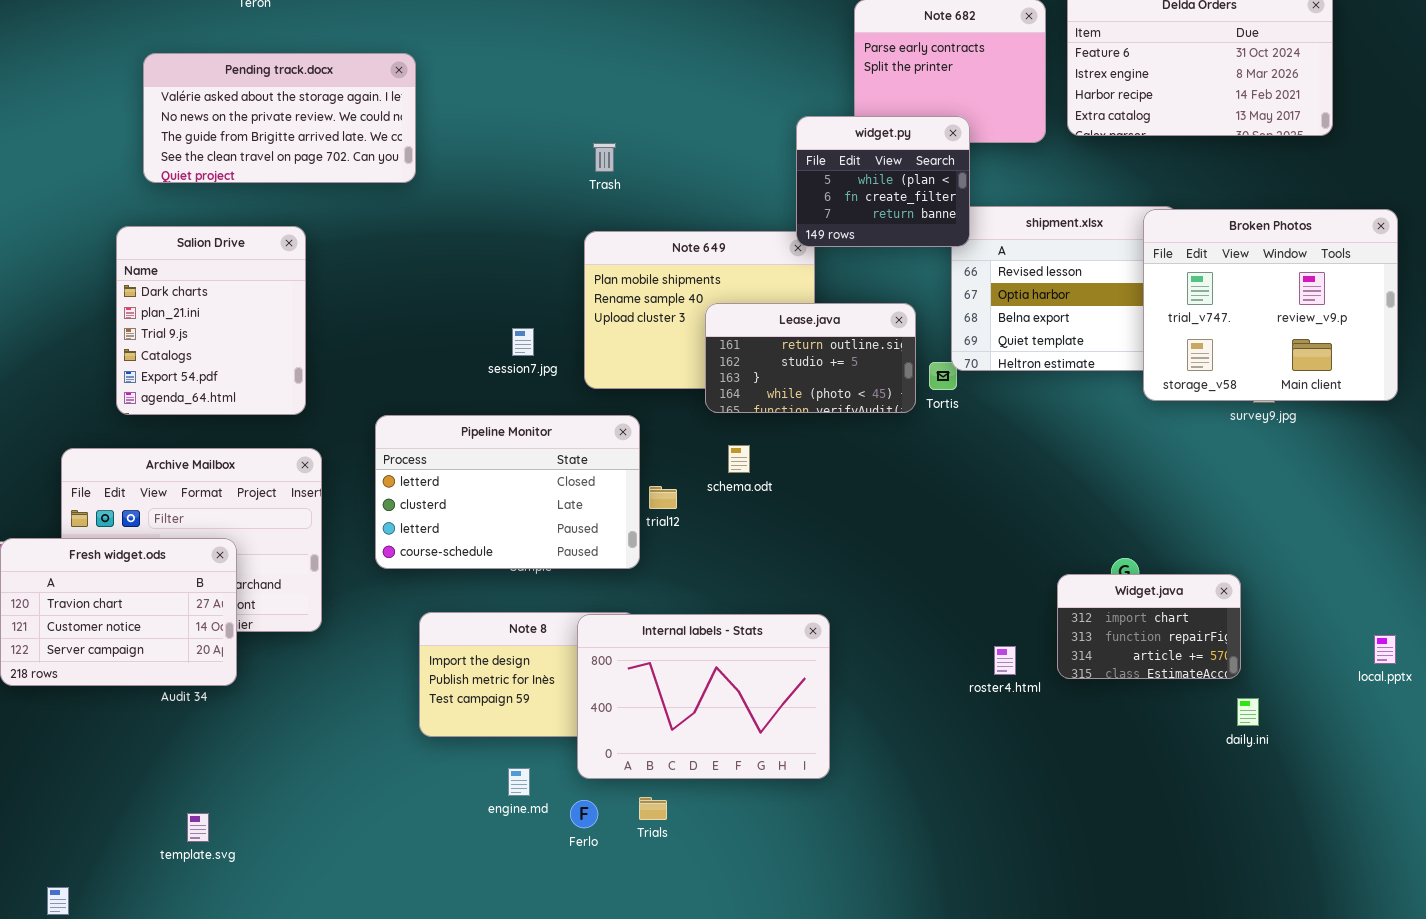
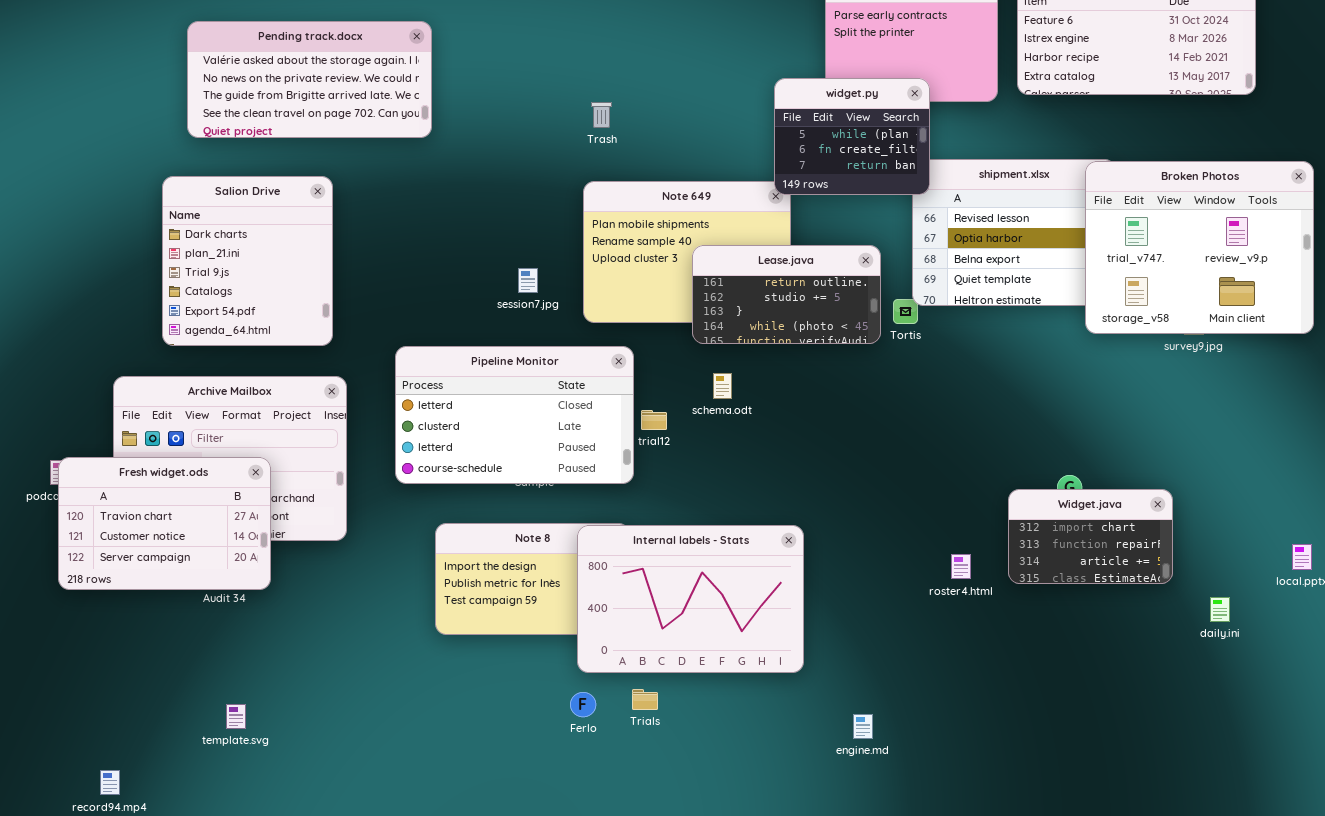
daily.ini: [1237,698,1259,726] -> [1210,597,1230,622], moved
engine.md: [508,768,530,796] -> [853,714,873,739], moved

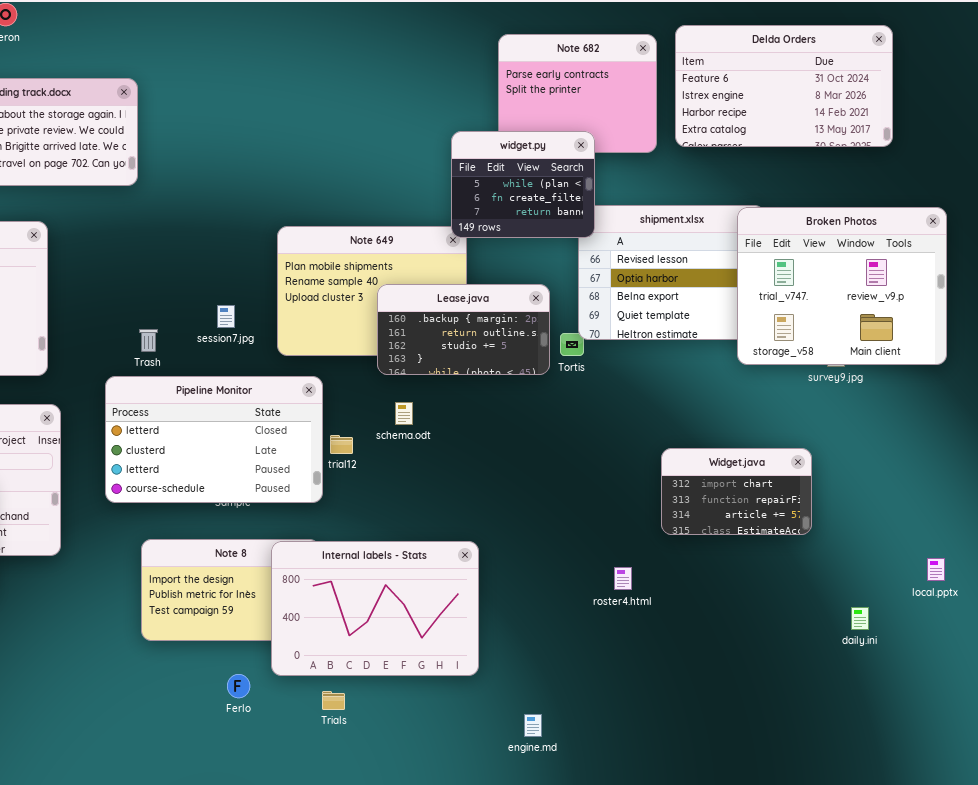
Trash: [591,102,612,128] -> [139,329,158,352], moved
Lease.java: [692,245,881,344] -> [377,284,550,375], scrolled up 1 row
Widget.java: [1008,489,1173,584] -> [661,448,812,535], moved
Ferlo: [570,692,596,717] -> [227,674,250,698], moved

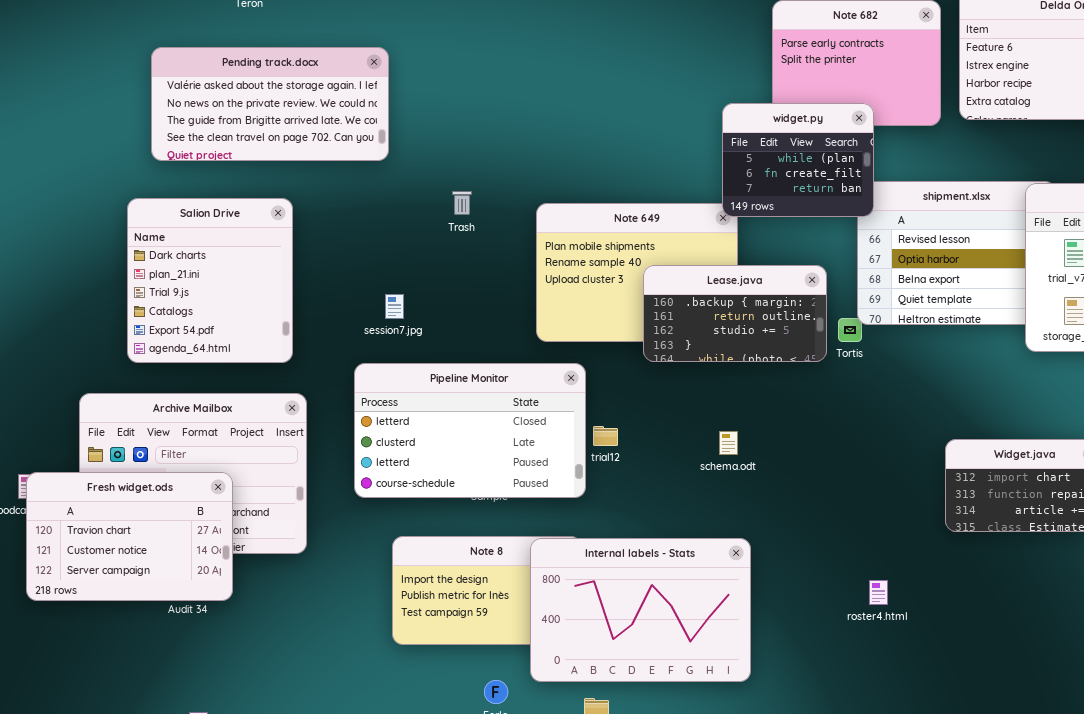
session7.jpg: [217,305,235,328] -> [385,294,404,319], moved
Trash: [139,329,158,352] -> [452,191,472,215], moved
schema.odt: [395,402,413,425] -> [719,431,738,455], moved
roster4.html: [614,567,632,590] -> [869,580,888,605], moved

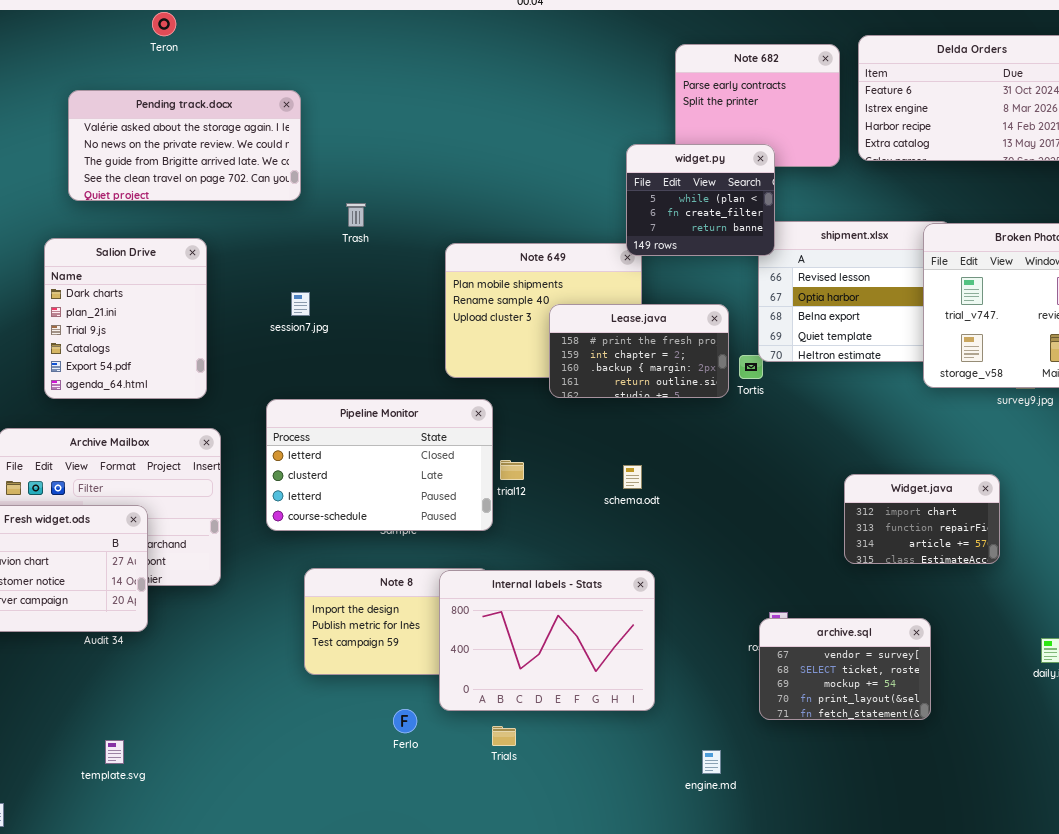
Trash: [452,191,472,215] -> [346,203,366,227], moved
Lease.java: [643,265,827,362] -> [549,304,729,398], scrolled up 2 rows
session7.jpg: [385,294,404,319] -> [291,292,310,316], moved
archive.sql: none -> [759,618,931,720], opened

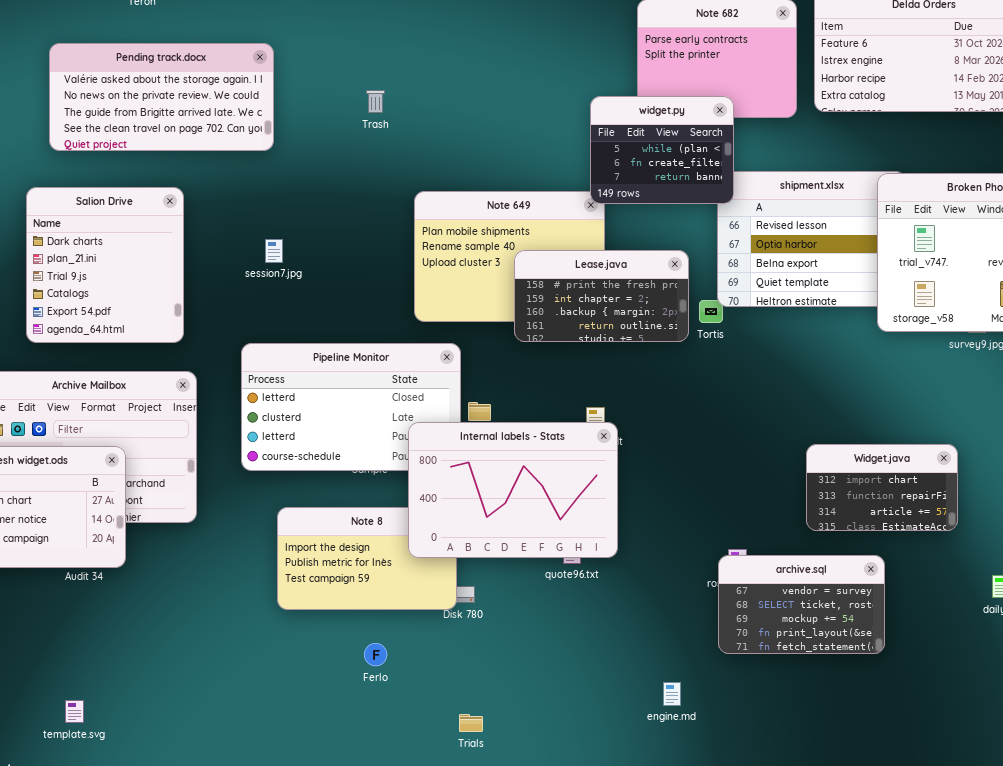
Trash: [346,203,366,227] -> [366,90,385,113], moved
Widget.java: [844,474,1000,564] -> [806,444,958,531], moved
Internal labels - Stats: [439,570,655,711] -> [408,422,618,558], moved
Trials: [492,726,516,746] -> [459,714,483,732], moved
template.svg: [105,740,124,764] -> [65,700,84,723], moved

